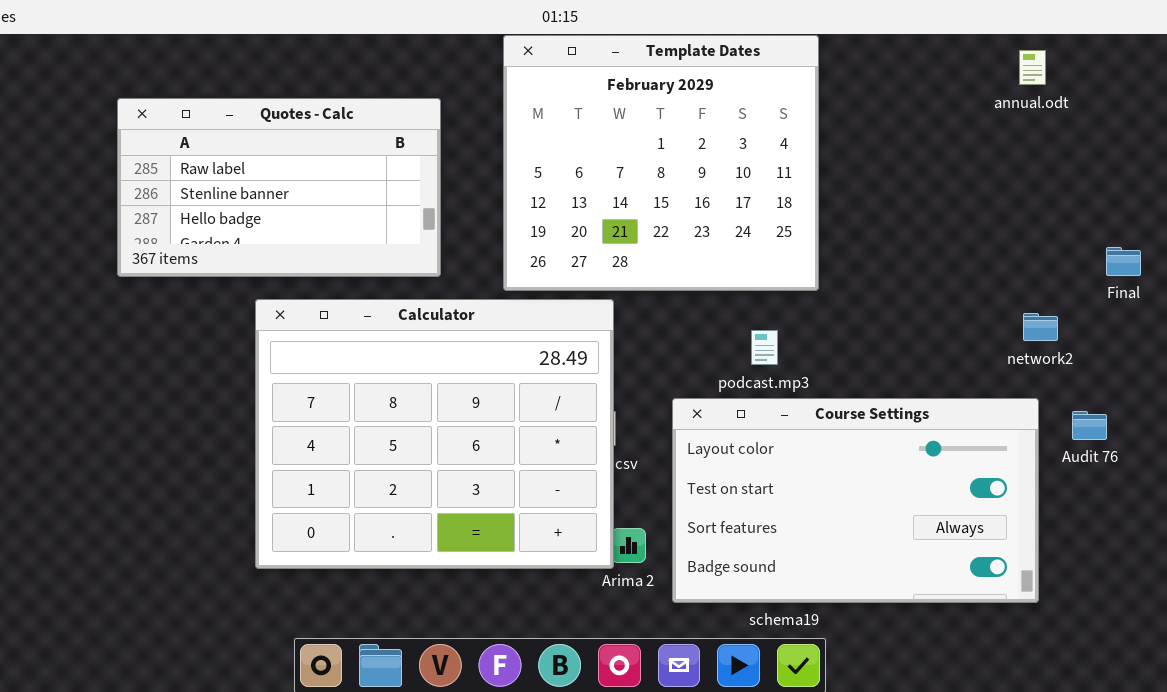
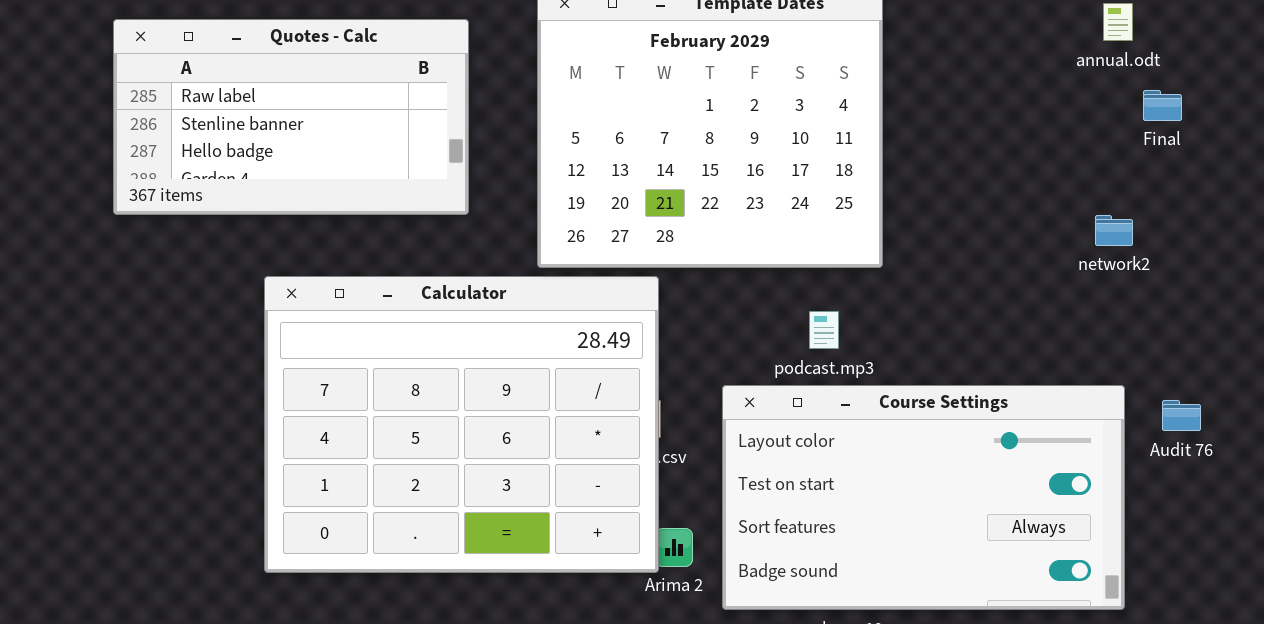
Quotes - Calc: [117,98,441,277] -> [113,19,469,215], moved
Final: [1106,247,1141,276] -> [1143,90,1182,121], moved
network2: [1023,313,1058,341] -> [1095,215,1133,246], moved

